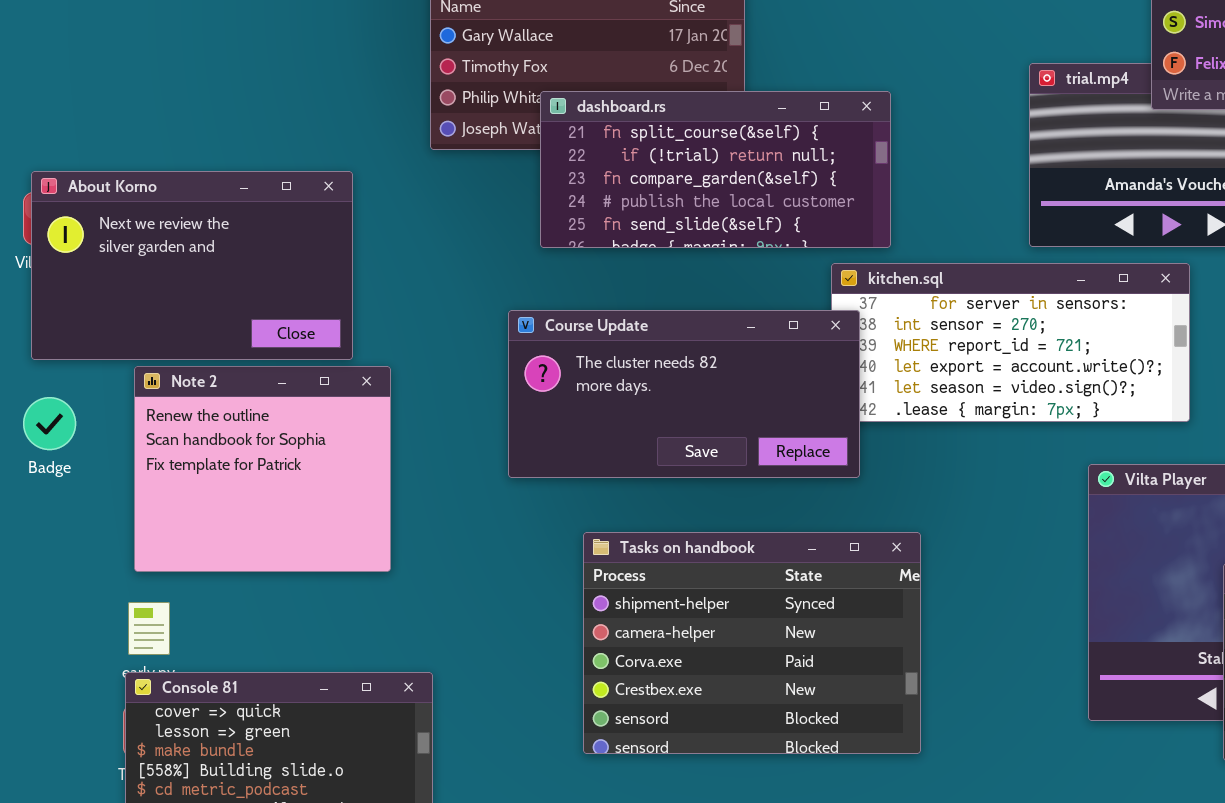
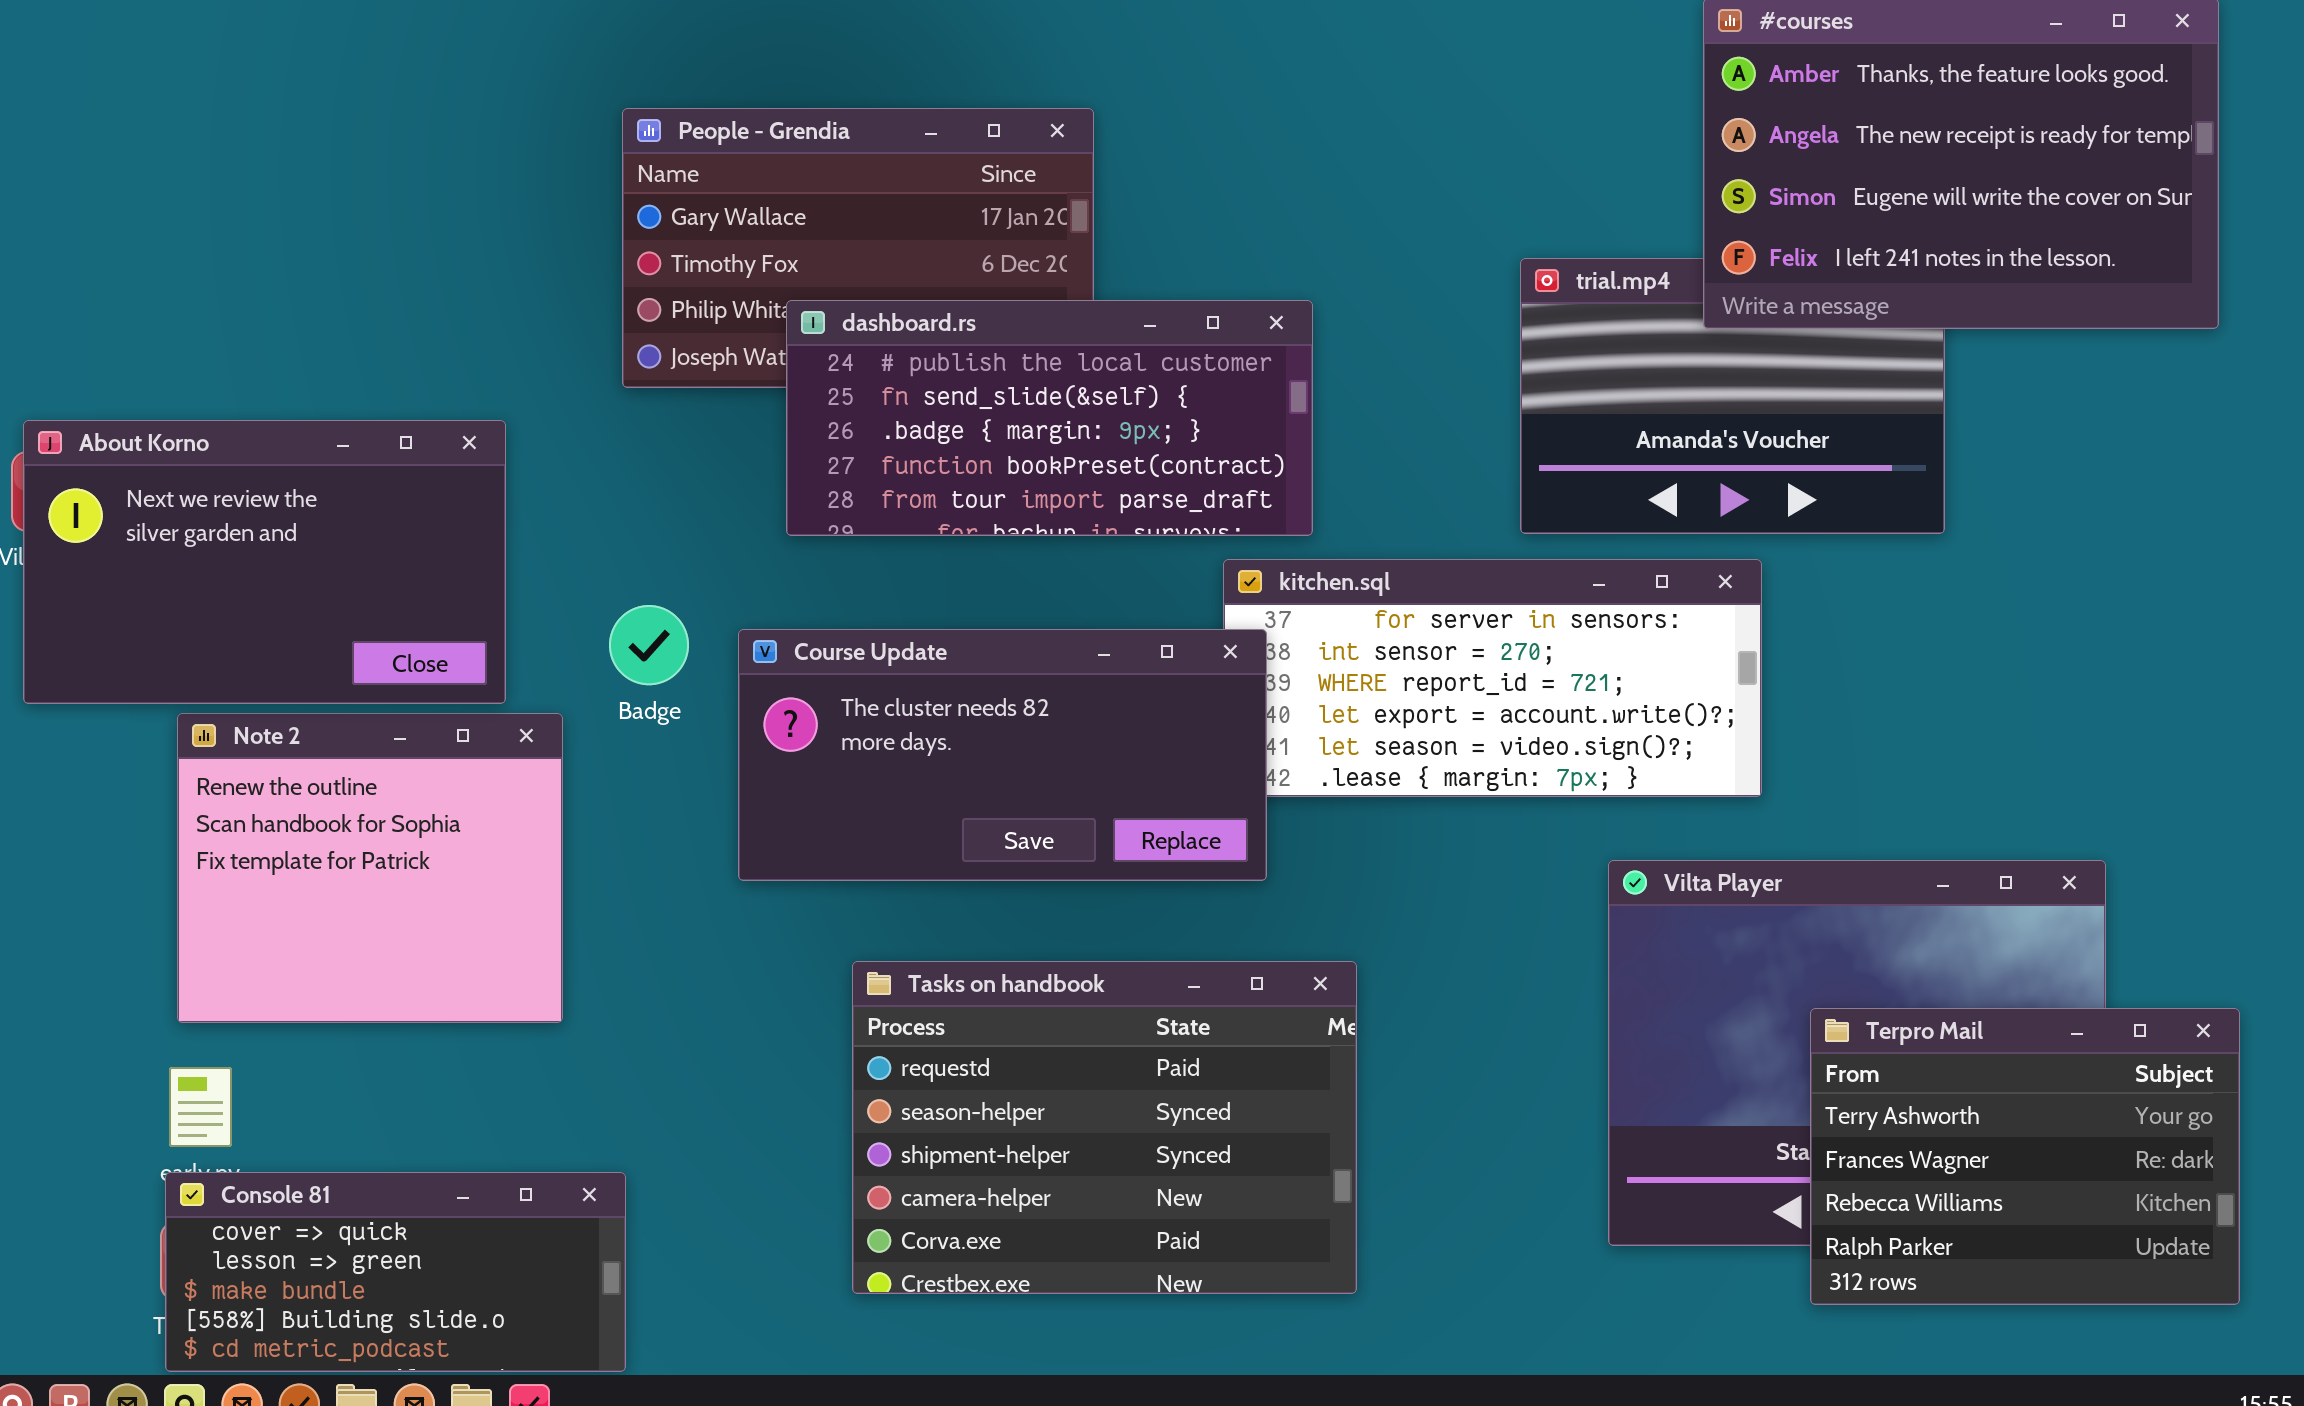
dashboard.rs: [540,91,891,248] -> [786,300,1313,536], scrolled down 3 rows
Badge: [23,397,76,450] -> [609,605,689,685], moved
Tasks on handbook: [583,532,921,754] -> [852,961,1357,1294], scrolled up 2 rows

